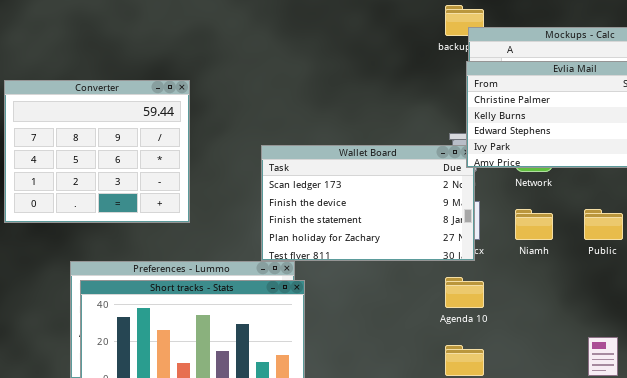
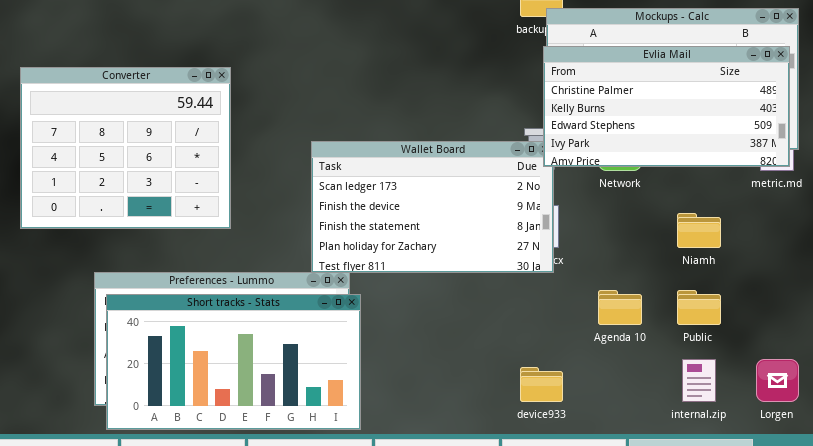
Niamh: [515,209,553,240] -> [677,213,721,248], moved
Public: [584,209,623,240] -> [677,290,721,325], moved
Agenda 10: [445,277,484,308] -> [598,290,642,325], moved

